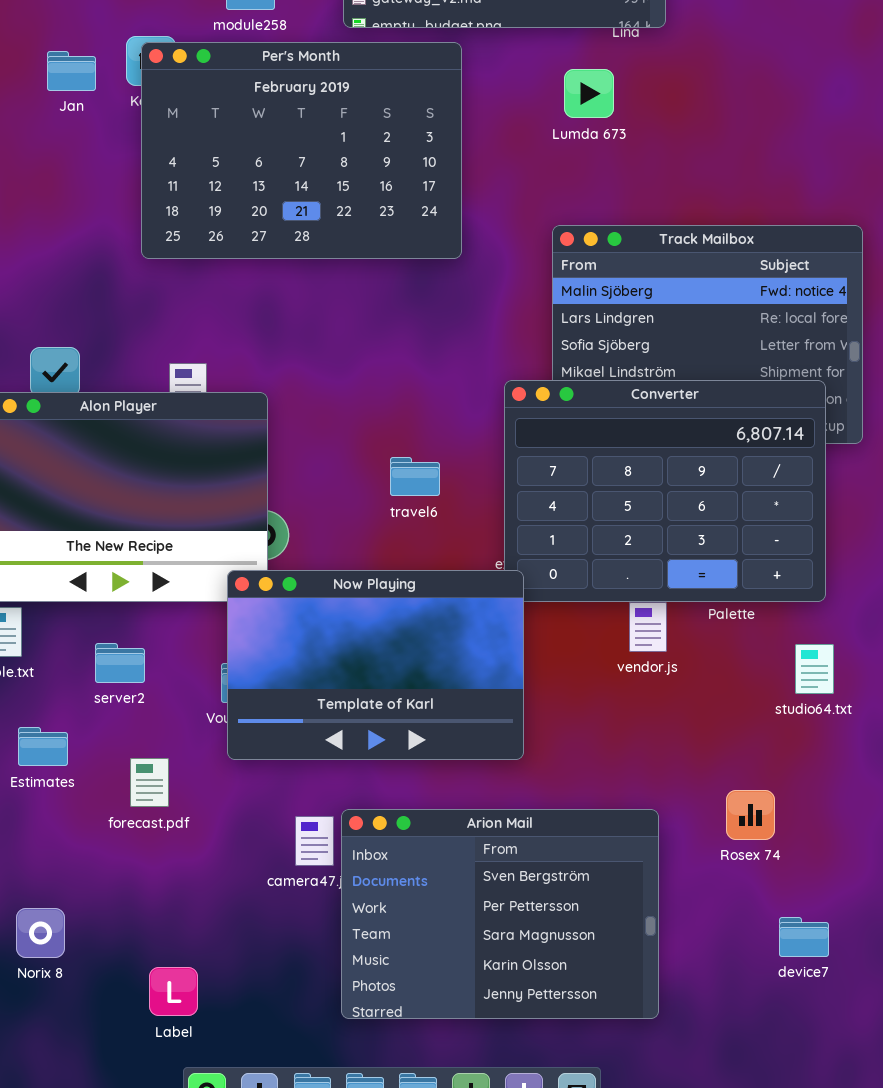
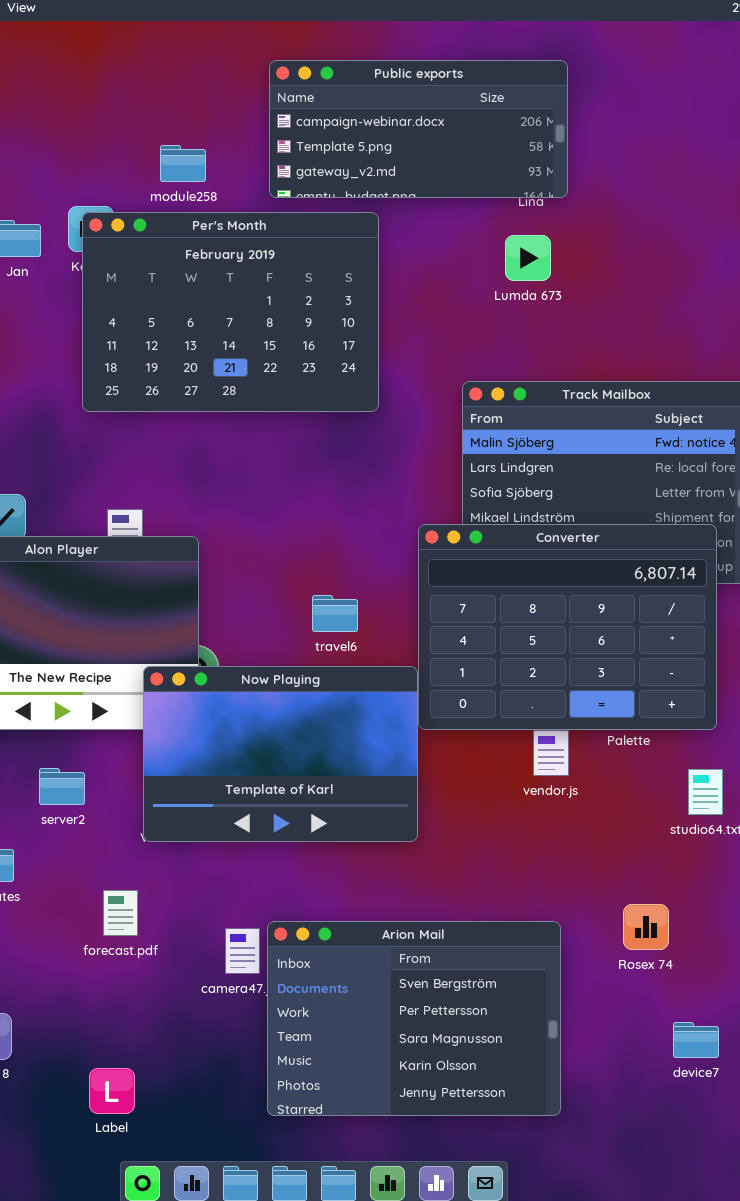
Lumda 673: [564,69,614,118] -> [505,235,551,281], moved
Now Playing: [227,570,524,760] -> [143,666,418,842], moved
forecast.pdf: [130,758,169,807] -> [103,890,138,936], moved

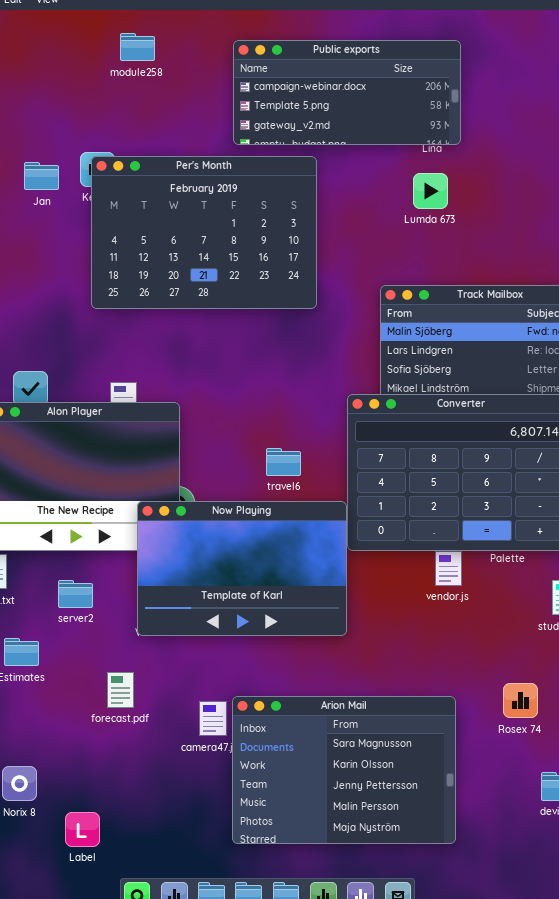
module258: [160,145,206,182] -> [120,33,155,61], moved
Arion Mail: [267,921,561,1116] -> [232,696,456,844], scrolled down 2 rows
Label: [89,1068,135,1114] -> [65,812,100,847], moved

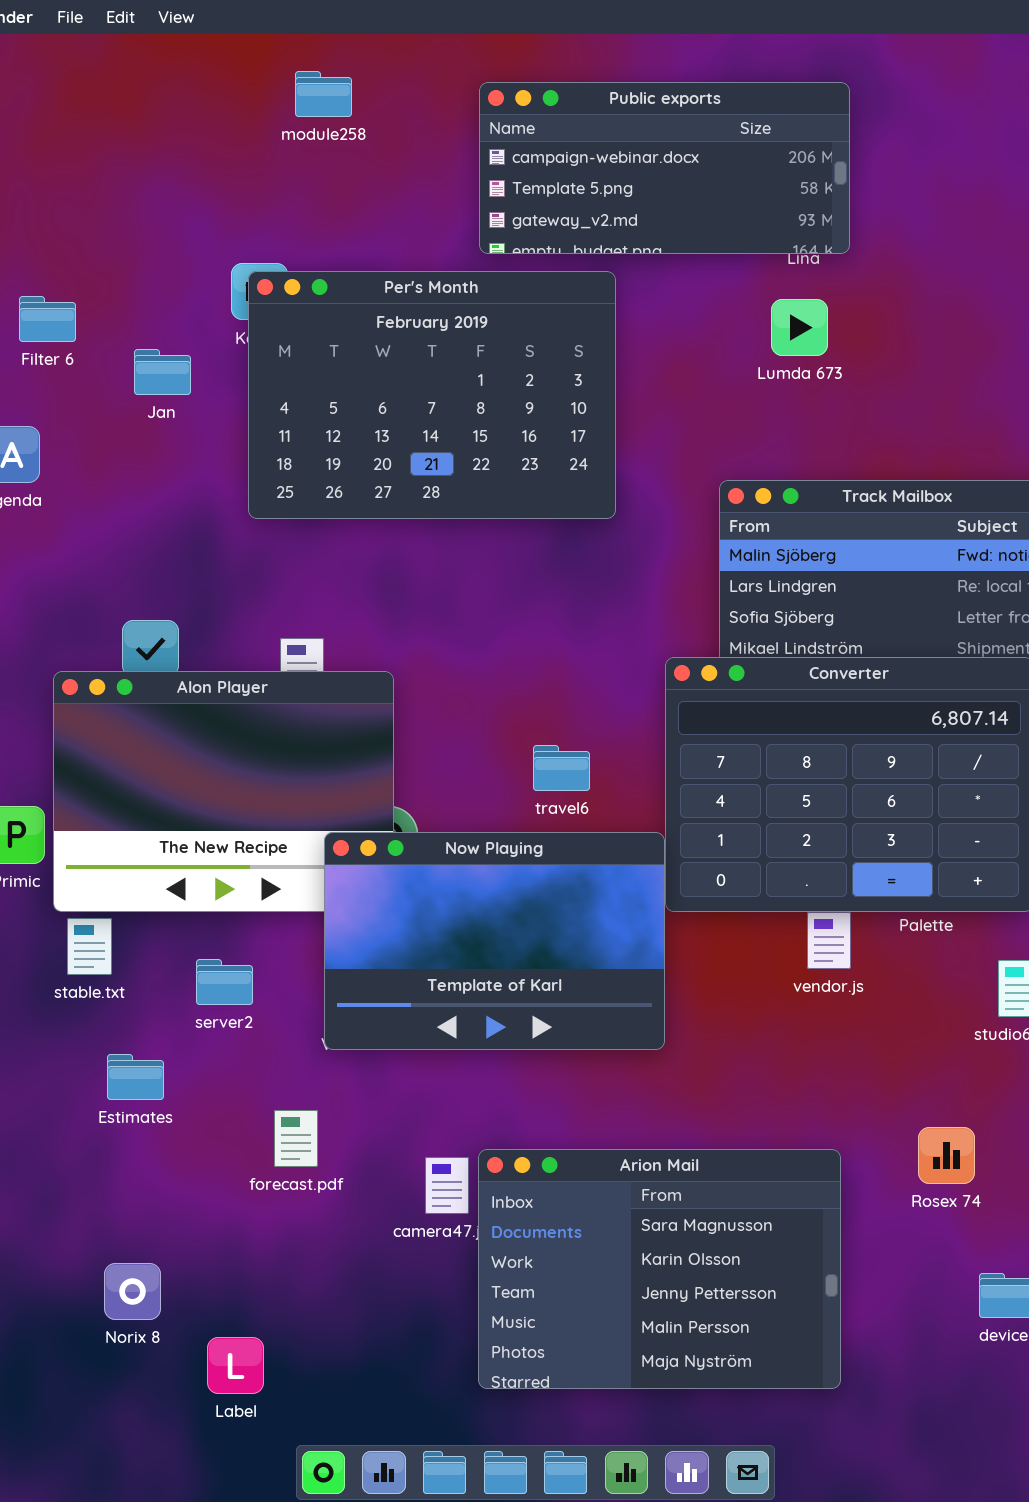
Jan: [24,162,59,190] -> [134,349,191,395], moved

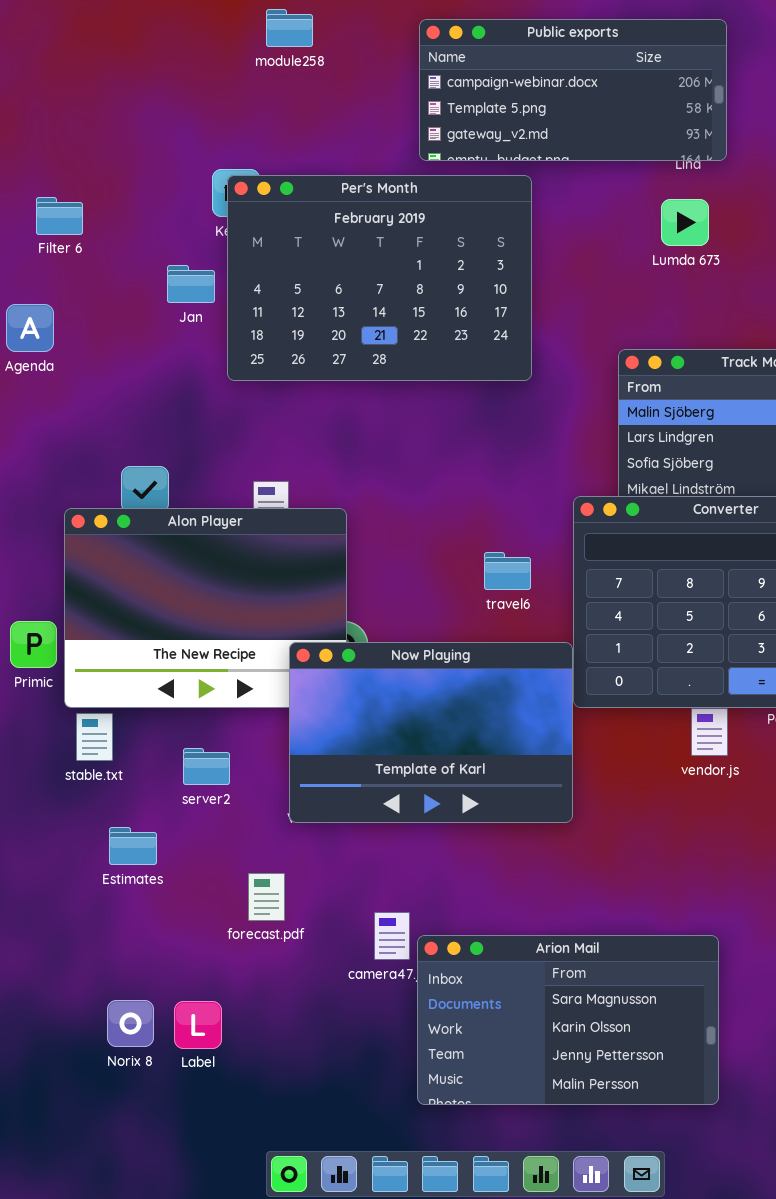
Jan: [134,349,191,395] -> [167,265,215,303], moved
travel6: [533,745,590,791] -> [484,552,531,590], moved
Arion Mail: [478,1149,841,1389] -> [417,935,719,1105], resized
Label: [207,1337,264,1394] -> [174,1001,222,1049], moved

